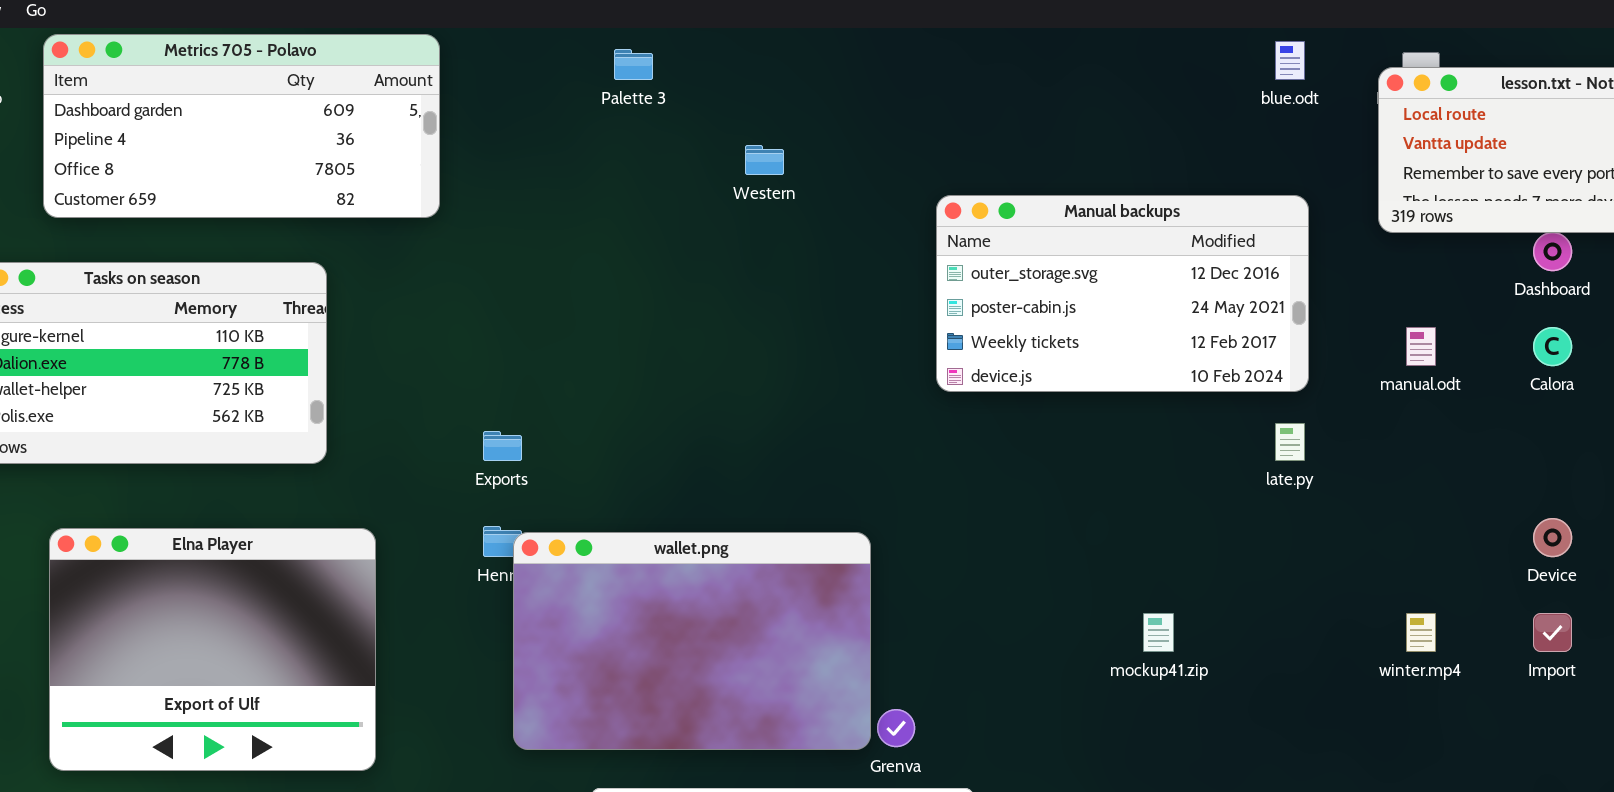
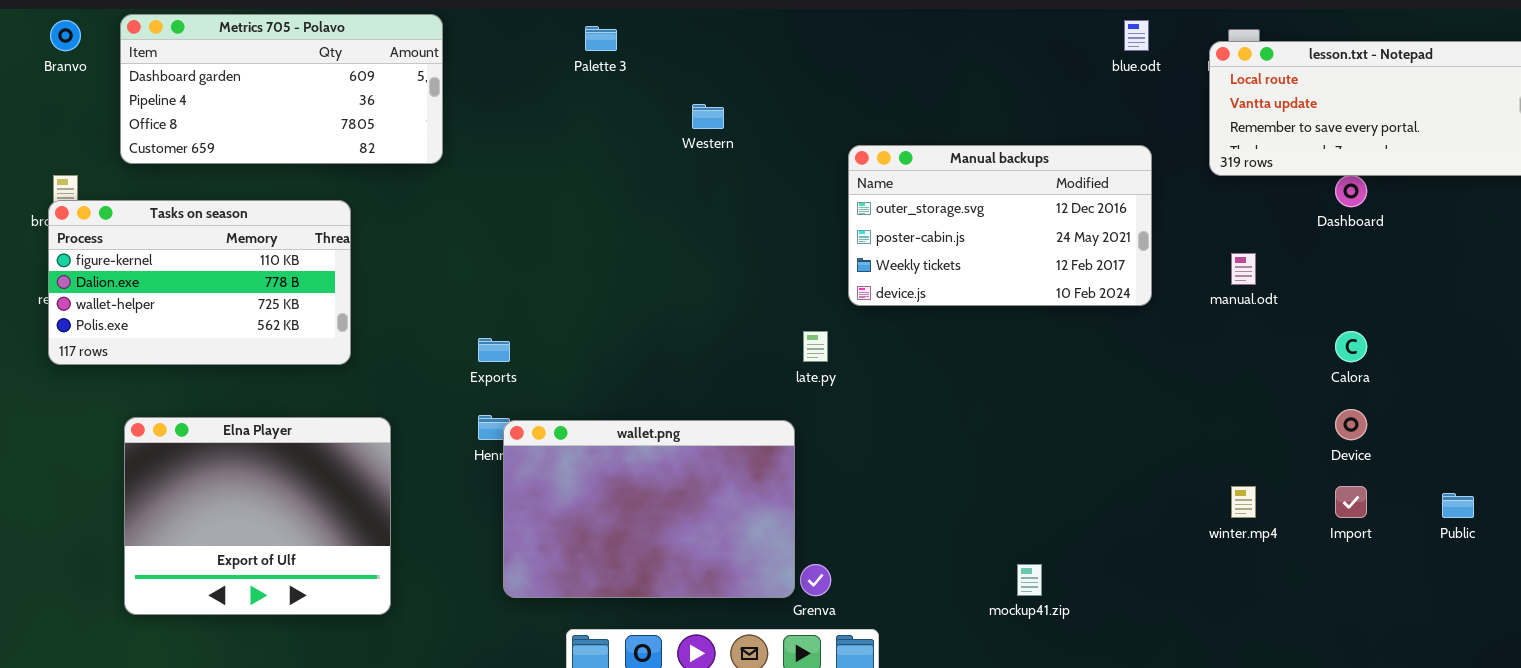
Calora: [1533,327,1572,366] -> [1335,331,1367,362], moved
late.py: [1275,423,1305,461] -> [803,331,828,362], moved
mockup41.zip: [1143,613,1174,652] -> [1017,564,1042,596], moved

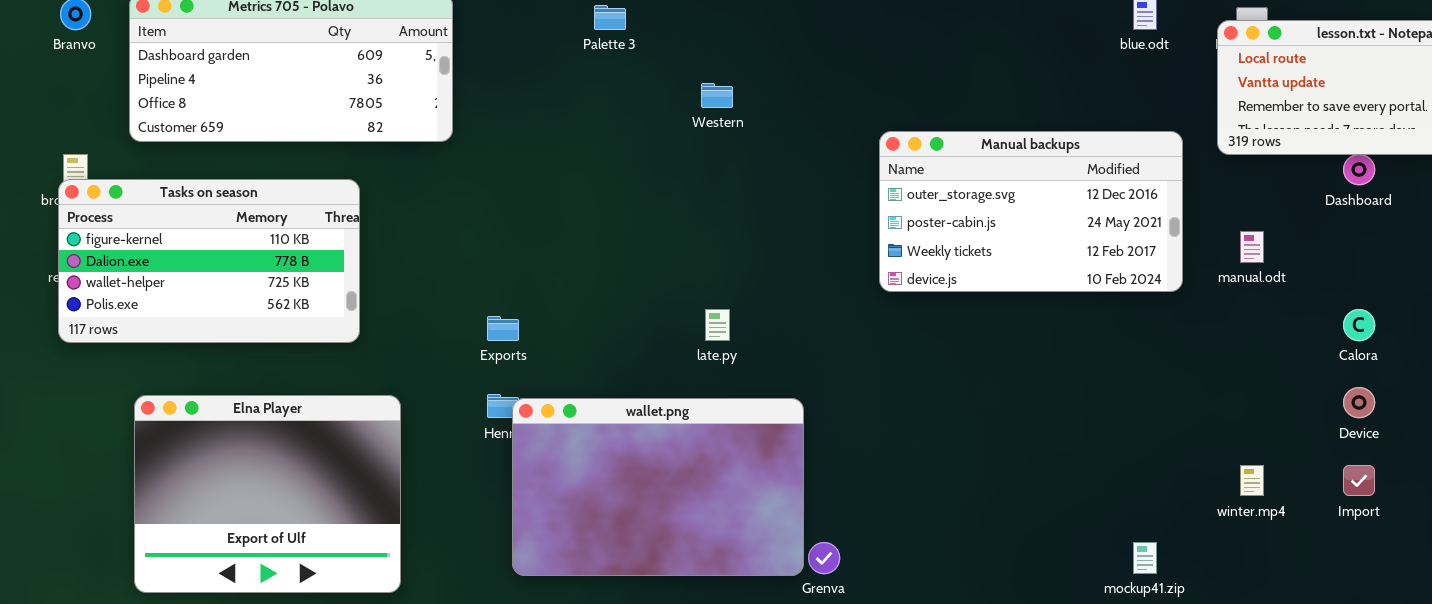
Manual backups: [848,145,1152,306] -> [879,131,1183,292], moved
late.py: [803,331,828,362] -> [705,309,730,341], moved
mockup41.zip: [1017,564,1042,596] -> [1133,542,1157,574], moved

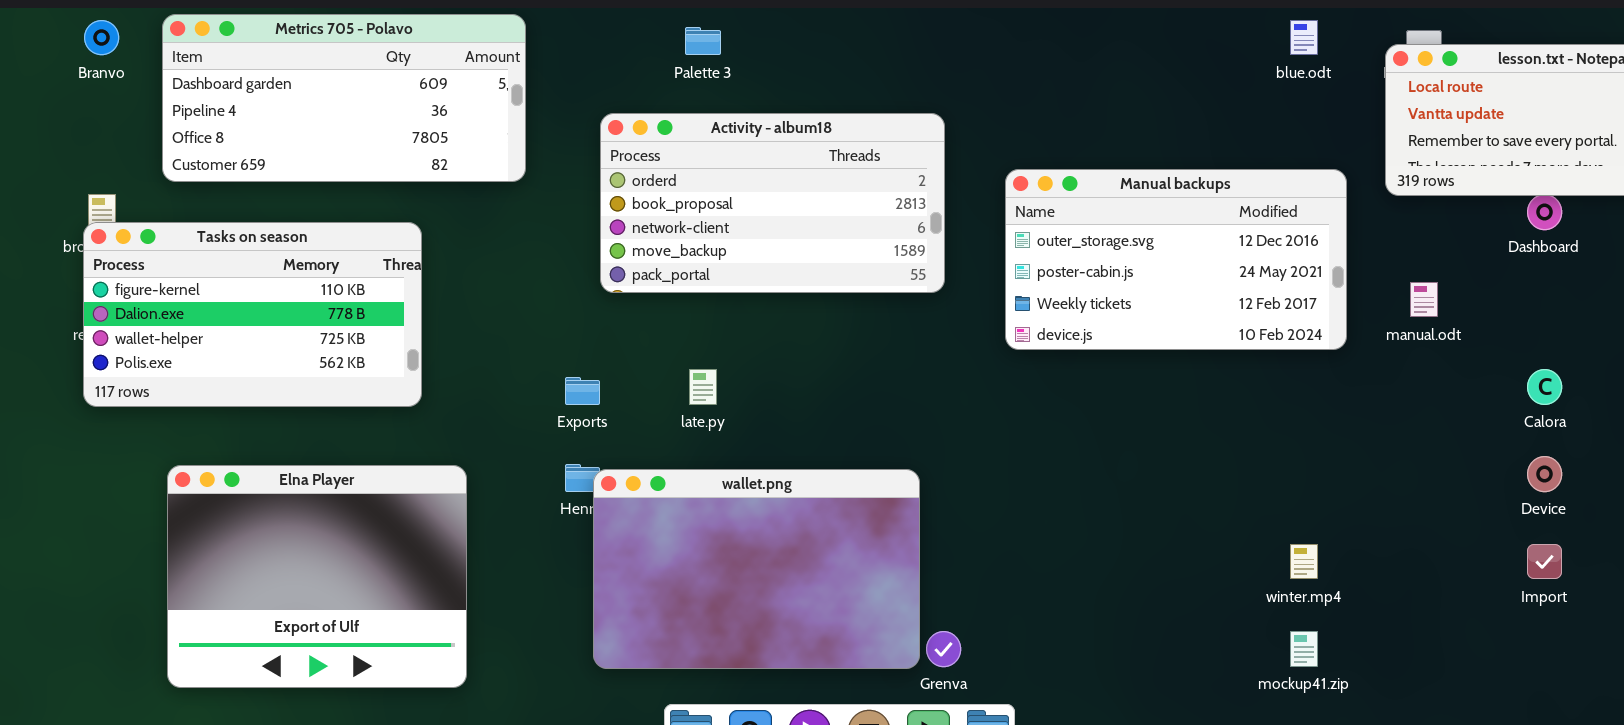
Activity - album18: none -> [600,113,945,293], opened
late.py: [705,309,730,341] -> [689,369,717,405], moved
winter.mp4: [1240,465,1264,496] -> [1290,544,1318,579], moved

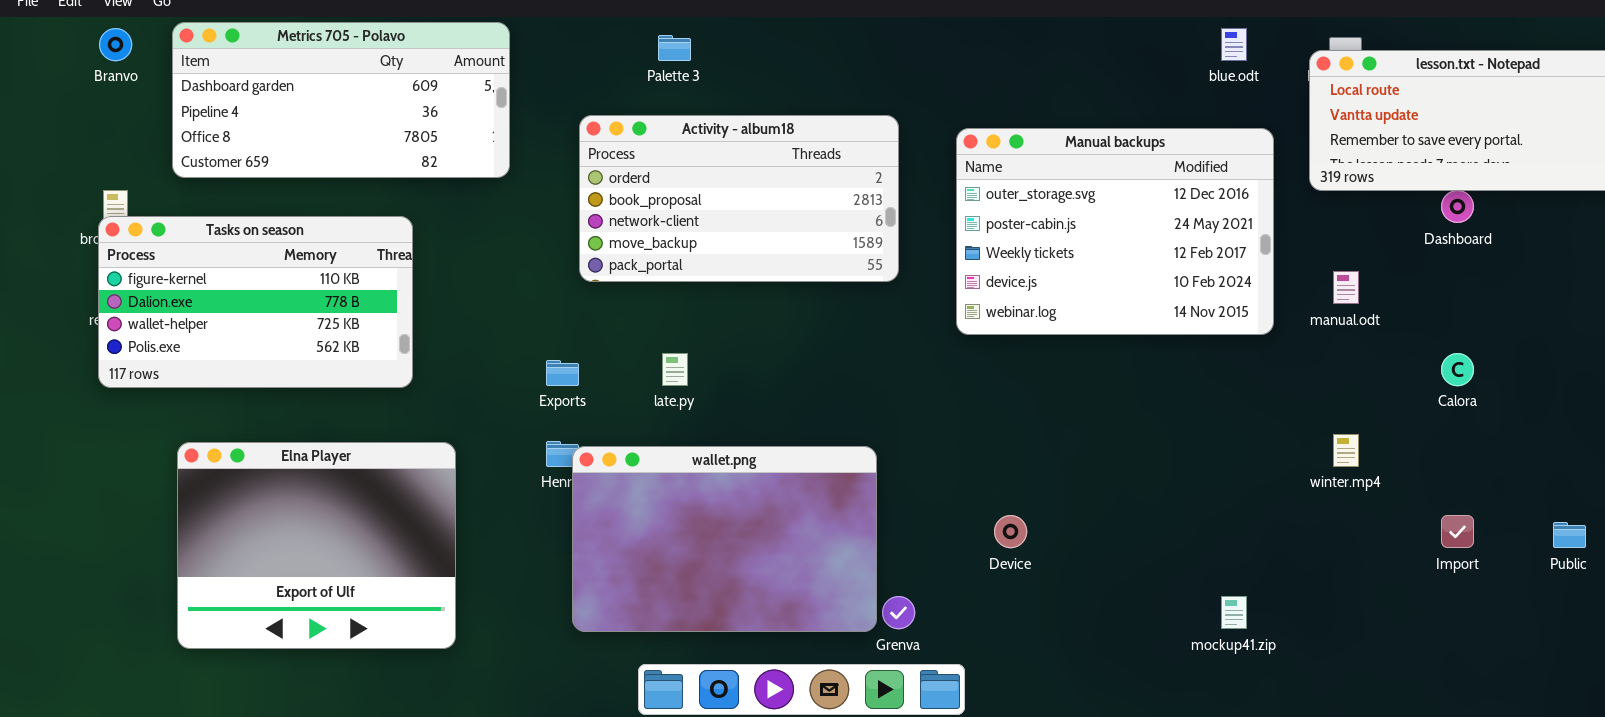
Manual backups: [1005,169,1347,350] -> [956,128,1274,335], resized
Device: [1527,456,1562,492] -> [994,515,1027,548], moved
winter.mp4: [1290,544,1318,579] -> [1333,434,1359,467], moved

